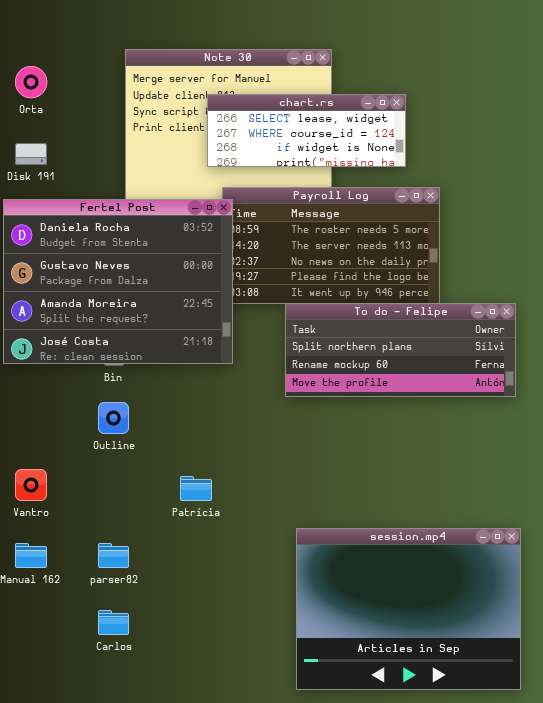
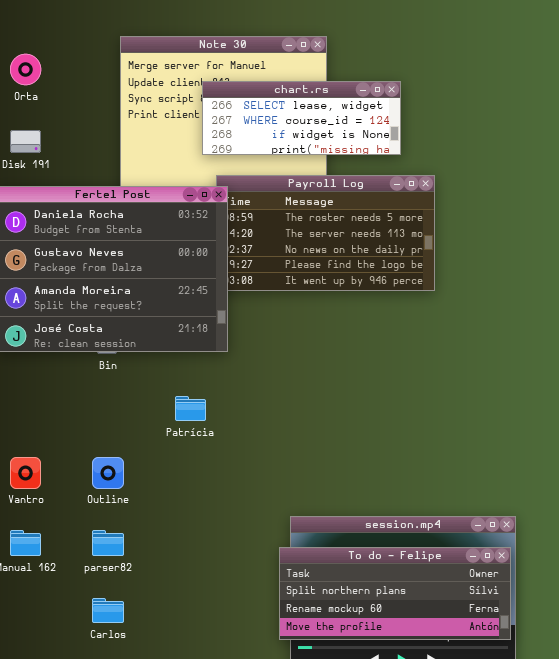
To do - Felipe: [285,303,516,397] -> [279,547,511,640], moved
Outline: [98,402,129,434] -> [92,457,124,489], moved
Patrícia: [180,476,212,501] -> [175,396,206,421], moved

